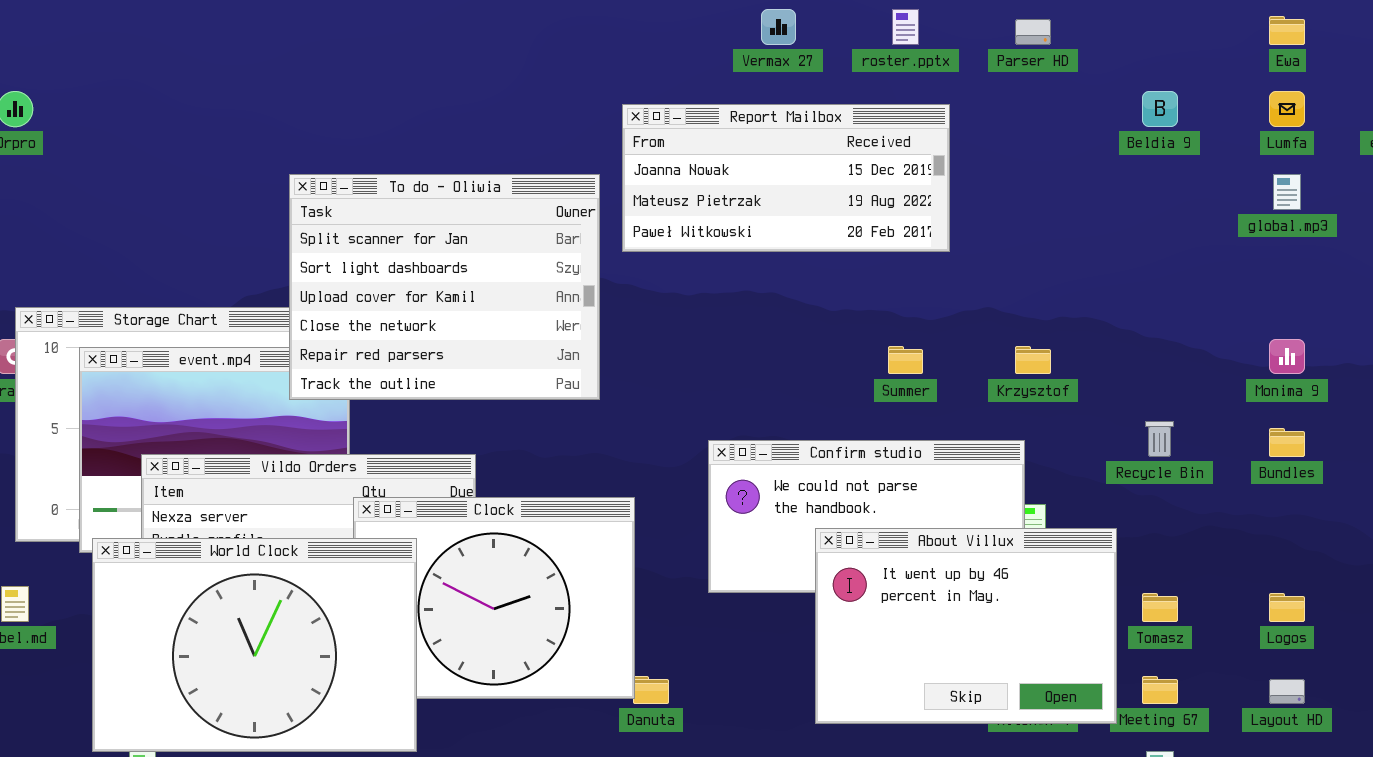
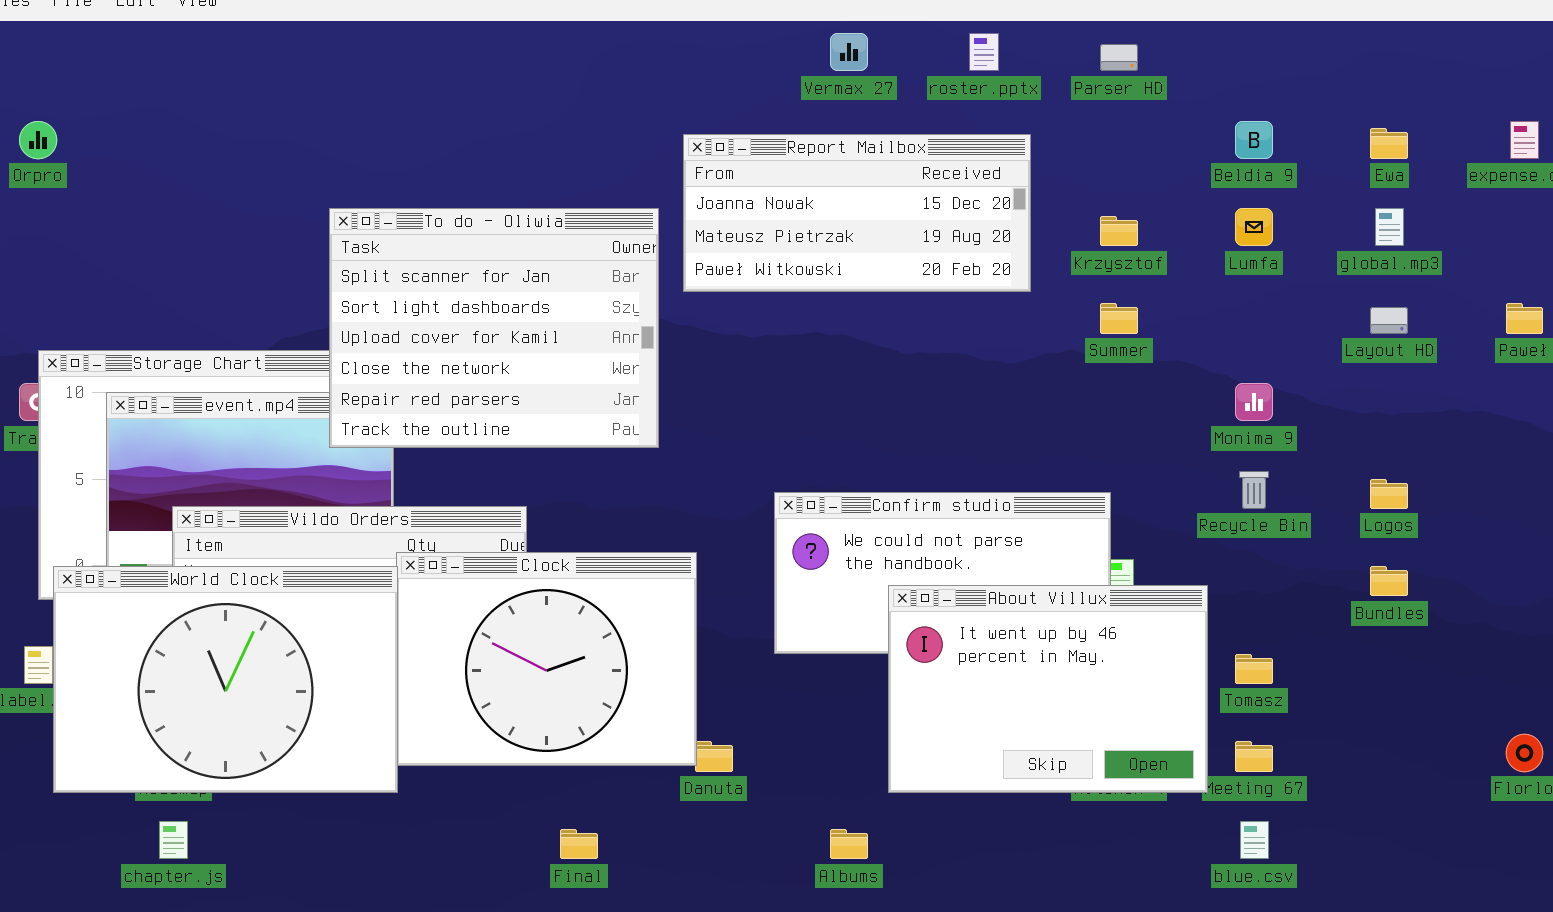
Ewa: [1269,16,1305,45] -> [1370,128,1408,159], moved
Lumfa: [1269,91,1305,127] -> [1235,208,1273,246], moved
Monima 9: [1269,339,1305,374] -> [1235,383,1273,421], moved
Summer: [888,346,923,374] -> [1100,303,1138,334], moved
Krzysztof: [1015,346,1051,374] -> [1100,216,1138,246], moved
Bundles: [1269,428,1305,457] -> [1370,566,1408,596], moved
World Clock: [92,538,417,752] -> [53,566,398,793], moved
Logos: [1269,593,1305,622] -> [1370,479,1408,509], moved
Layout HD: [1269,679,1305,704] -> [1370,307,1408,334], moved

